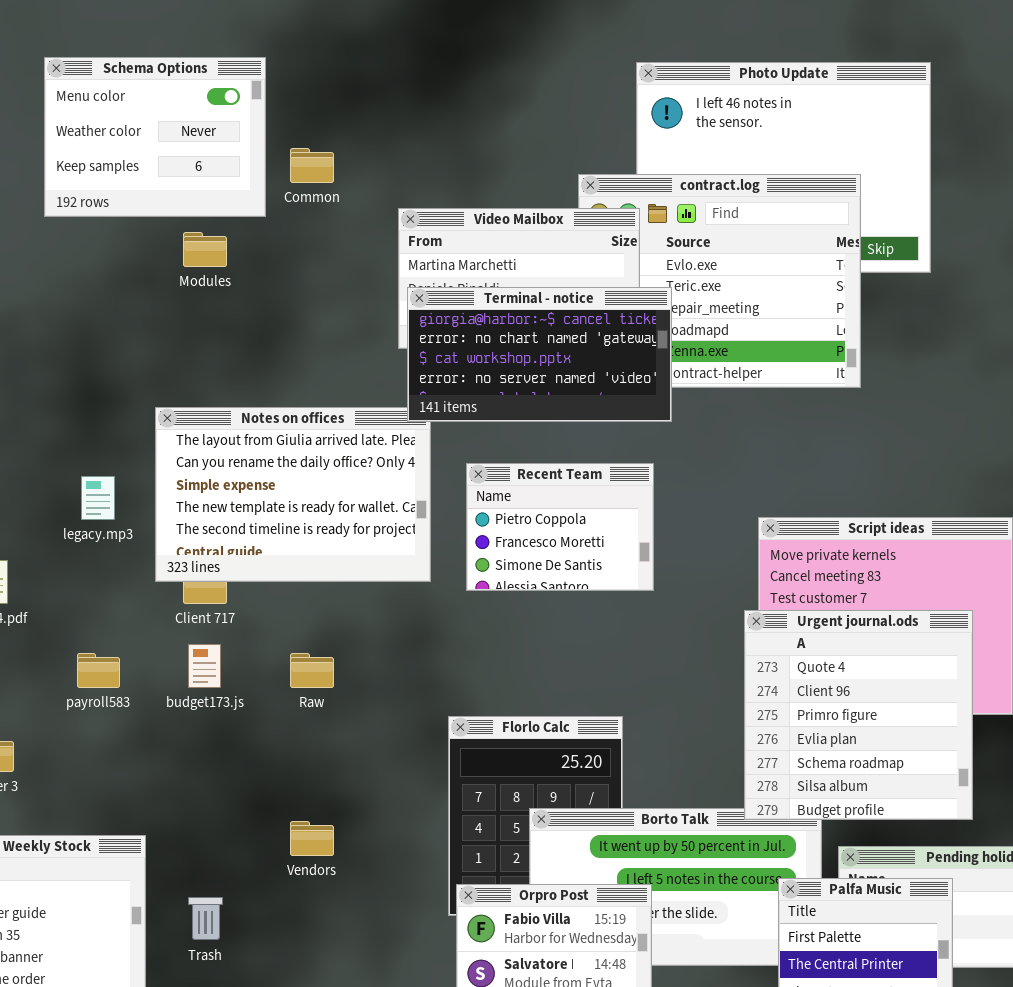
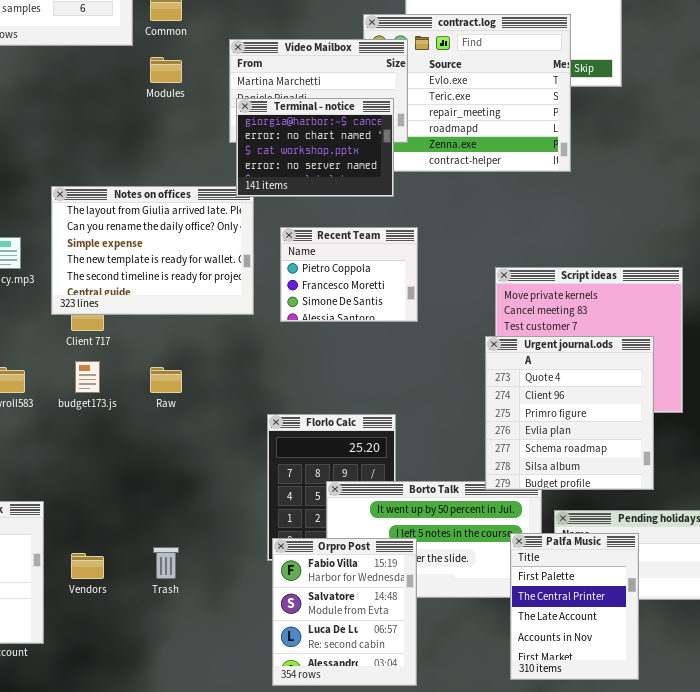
Modules: [183,232,227,267] -> [150,57,182,83], moved
Terminal - notice: [407,287,672,422] -> [236,98,394,197], resized
Vendors: [290,821,334,856] -> [71,553,104,579], moved
Trash: [188,897,223,940] -> [153,547,179,579], moved

